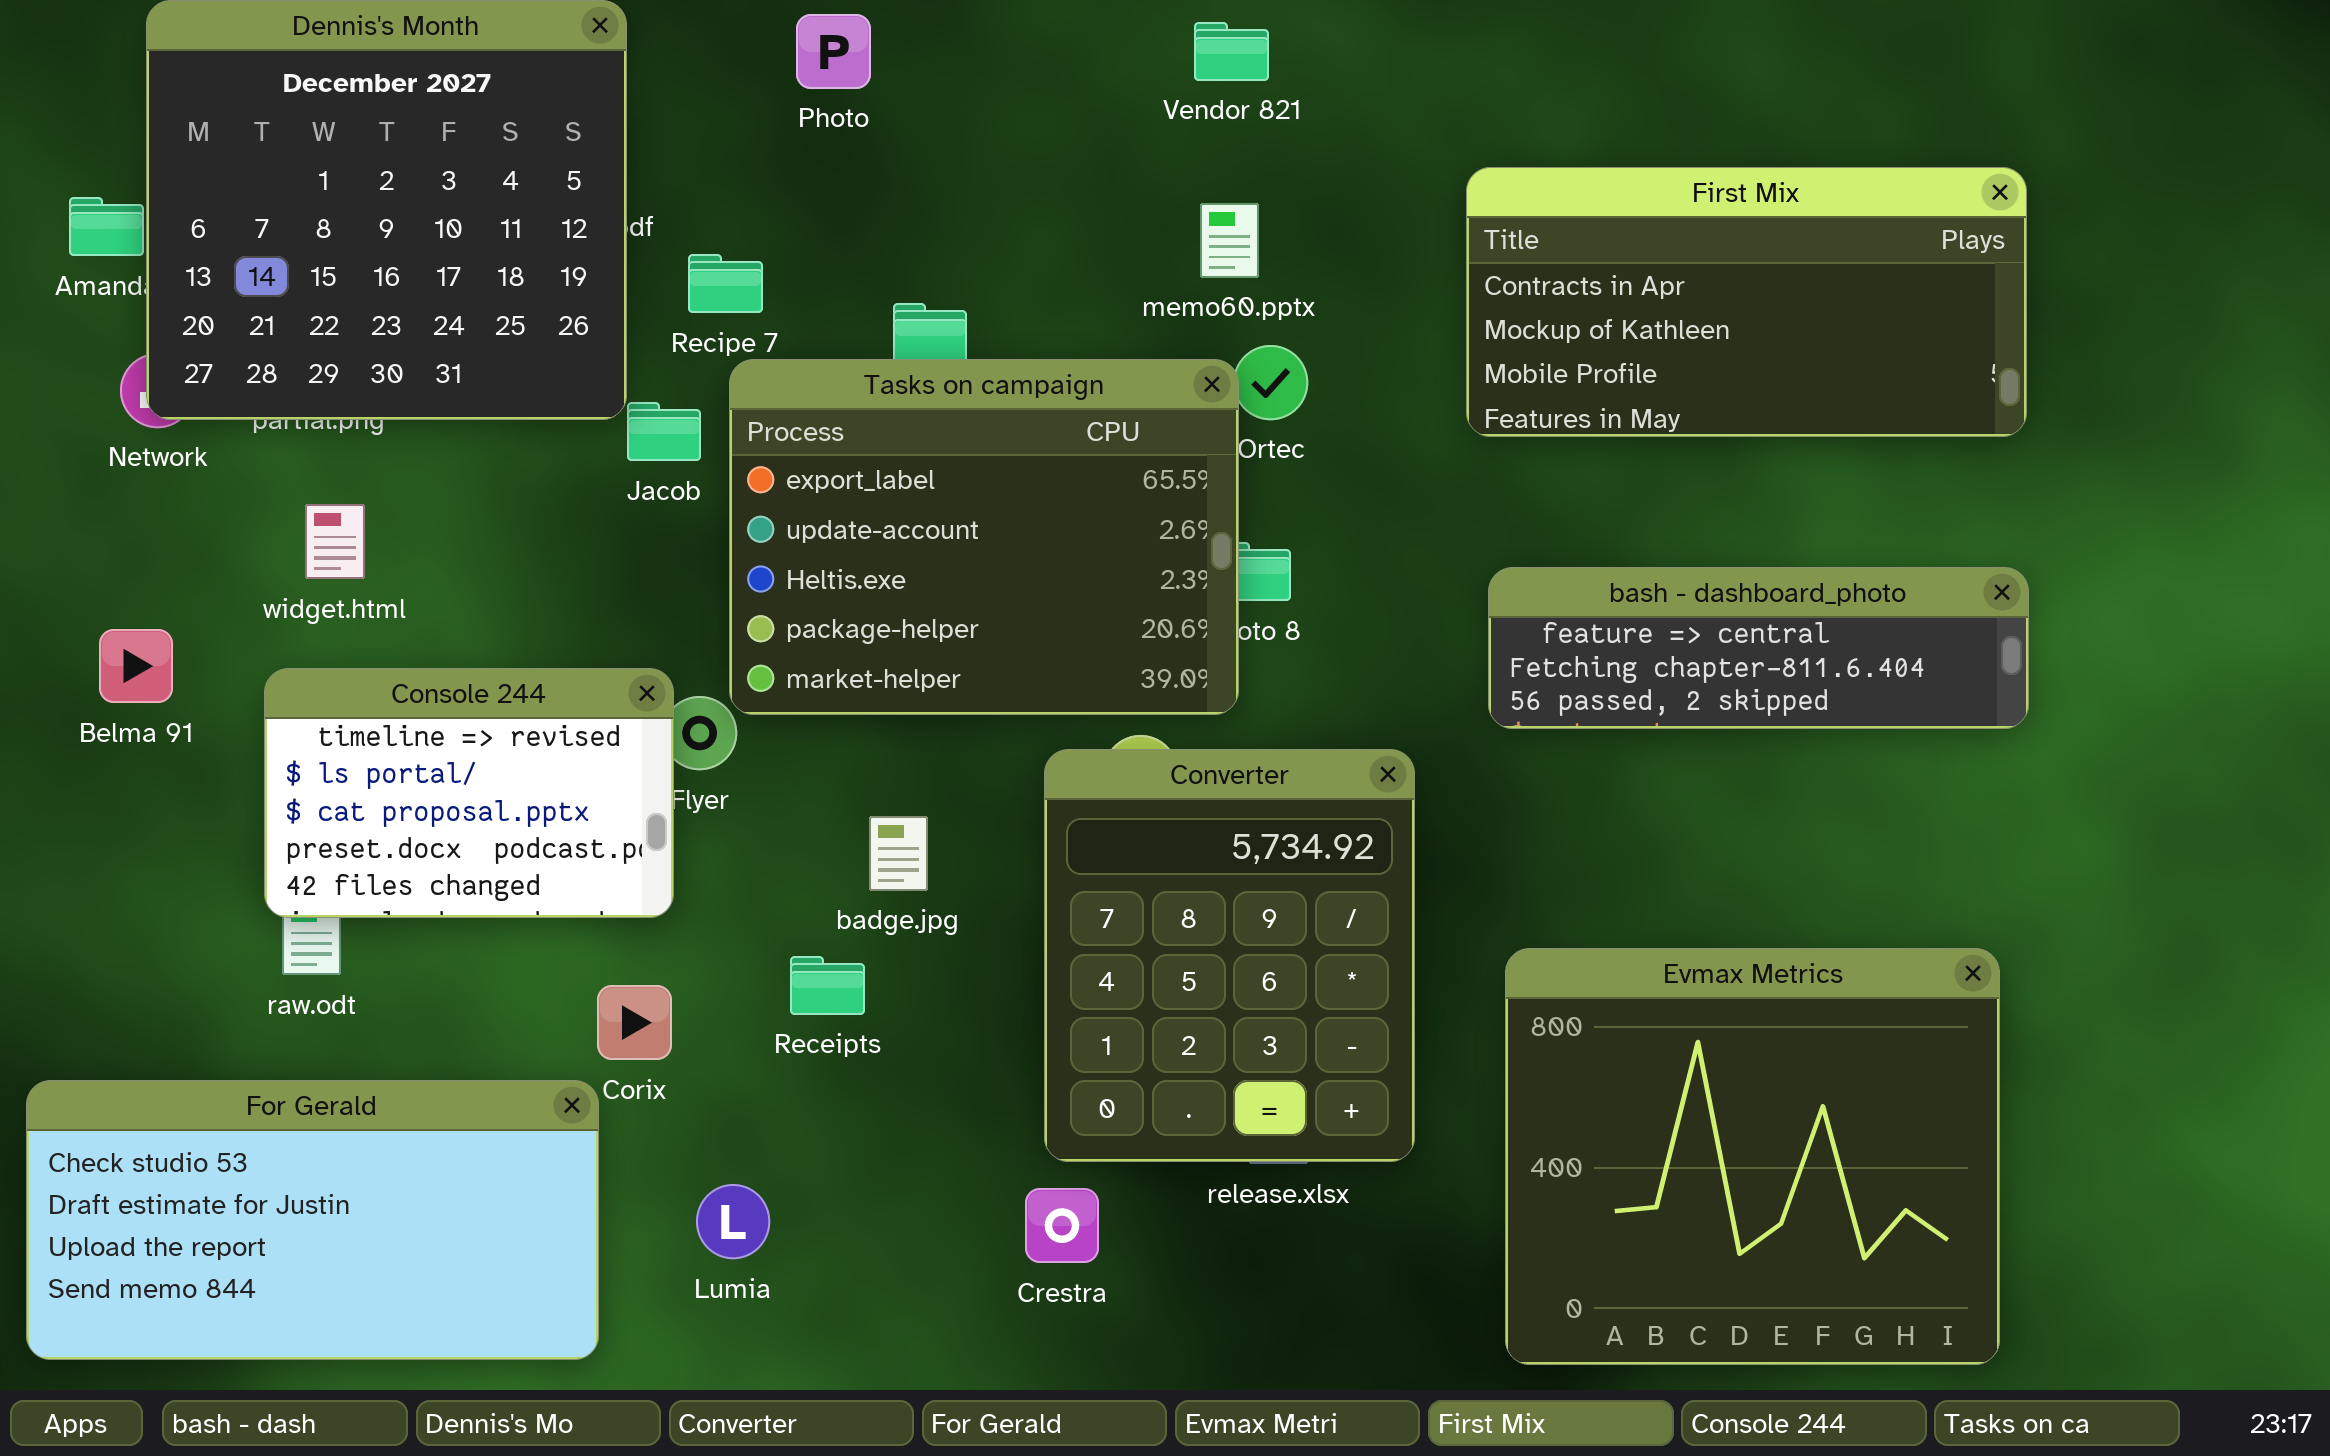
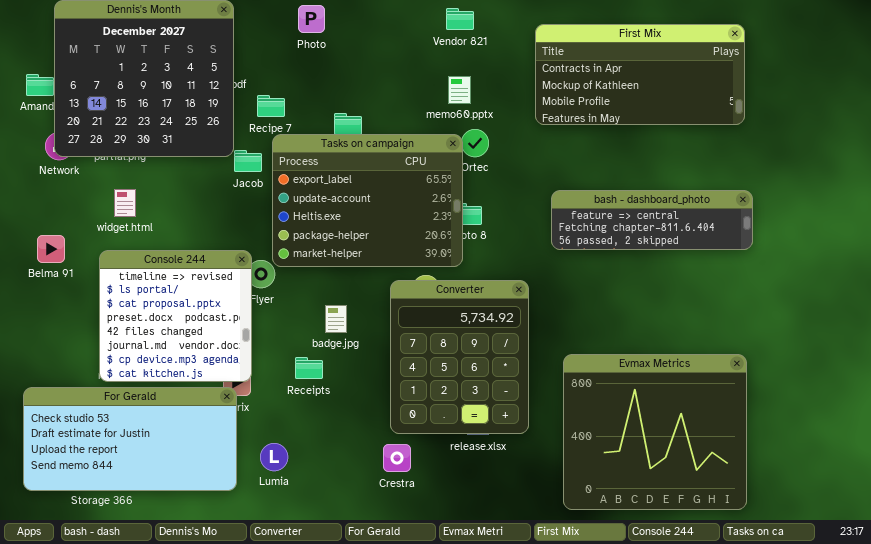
First Mix: [1466,167,2027,437] -> [535,24,745,125], moved
bash - dashboard_photo: [1488,567,2029,729] -> [551,190,753,250], moved
Console 244: [264,668,674,918] -> [99,250,252,382], resized
For Gerald: [26,1080,599,1360] -> [23,387,237,491], moved

